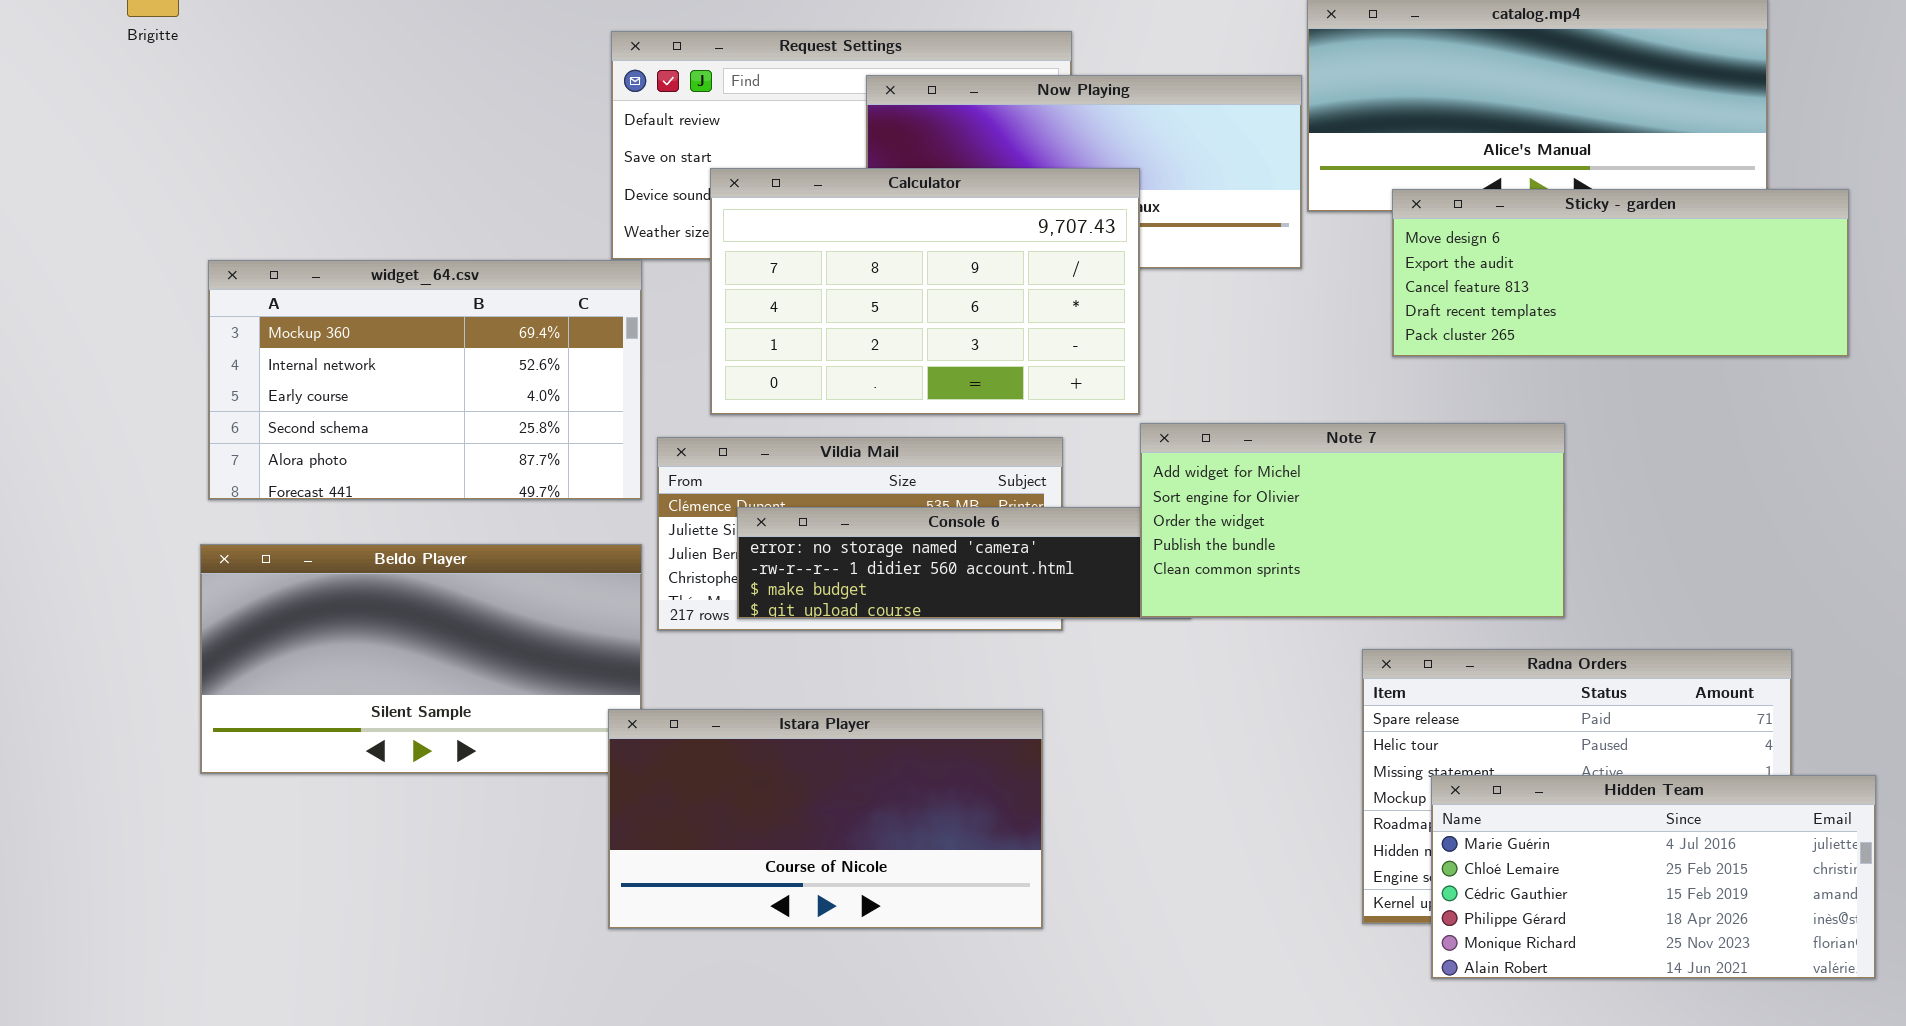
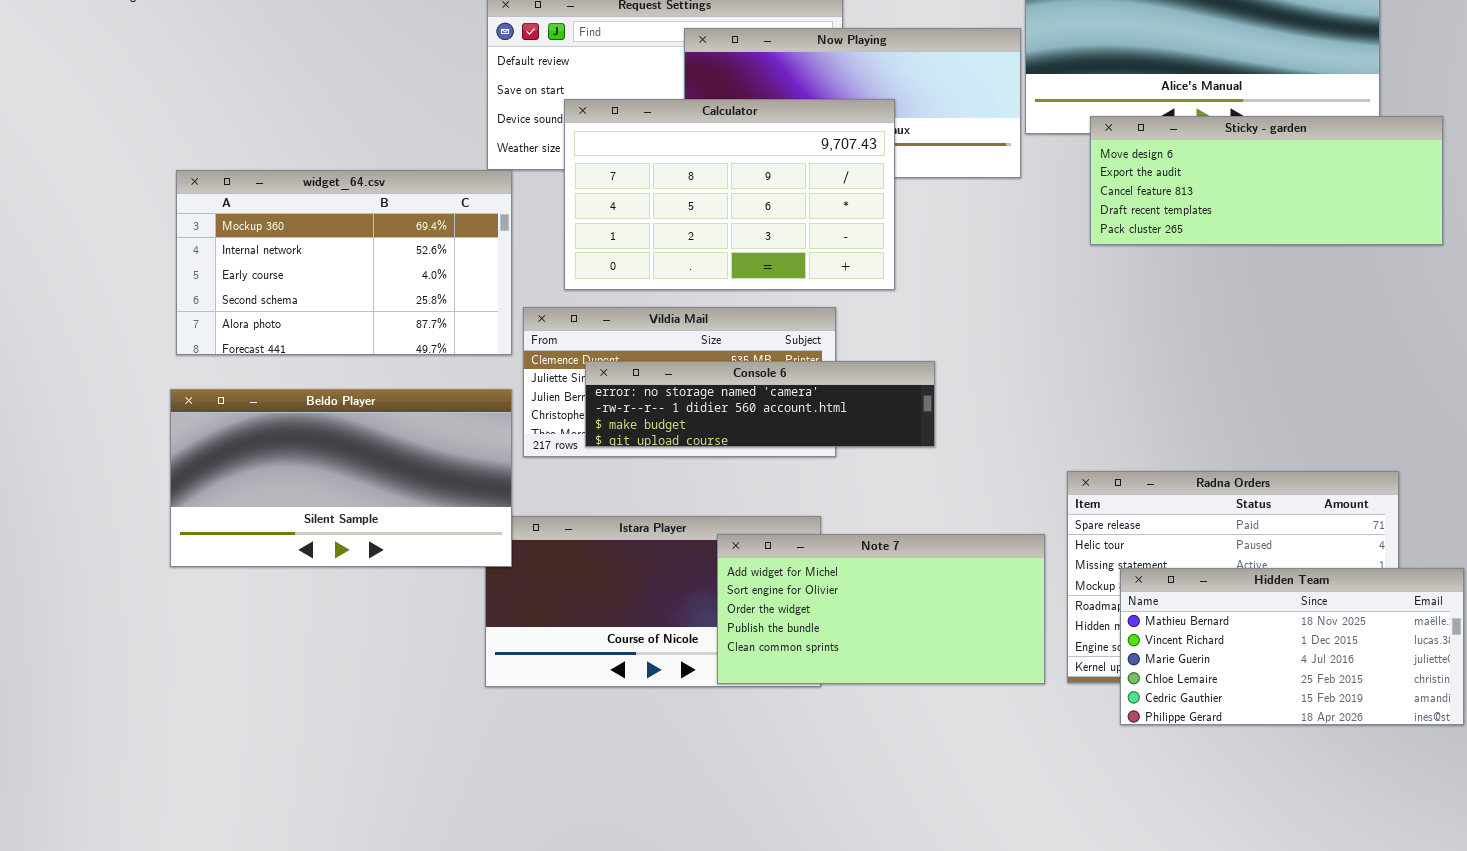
Note 7: [1140,423,1565,618] -> [717,534,1045,684], moved
Beldo Player: [200,544,642,774] -> [170,389,512,567], raised
Hidden Team: [1431,775,1876,979] -> [1120,568,1464,725], scrolled up 2 rows

